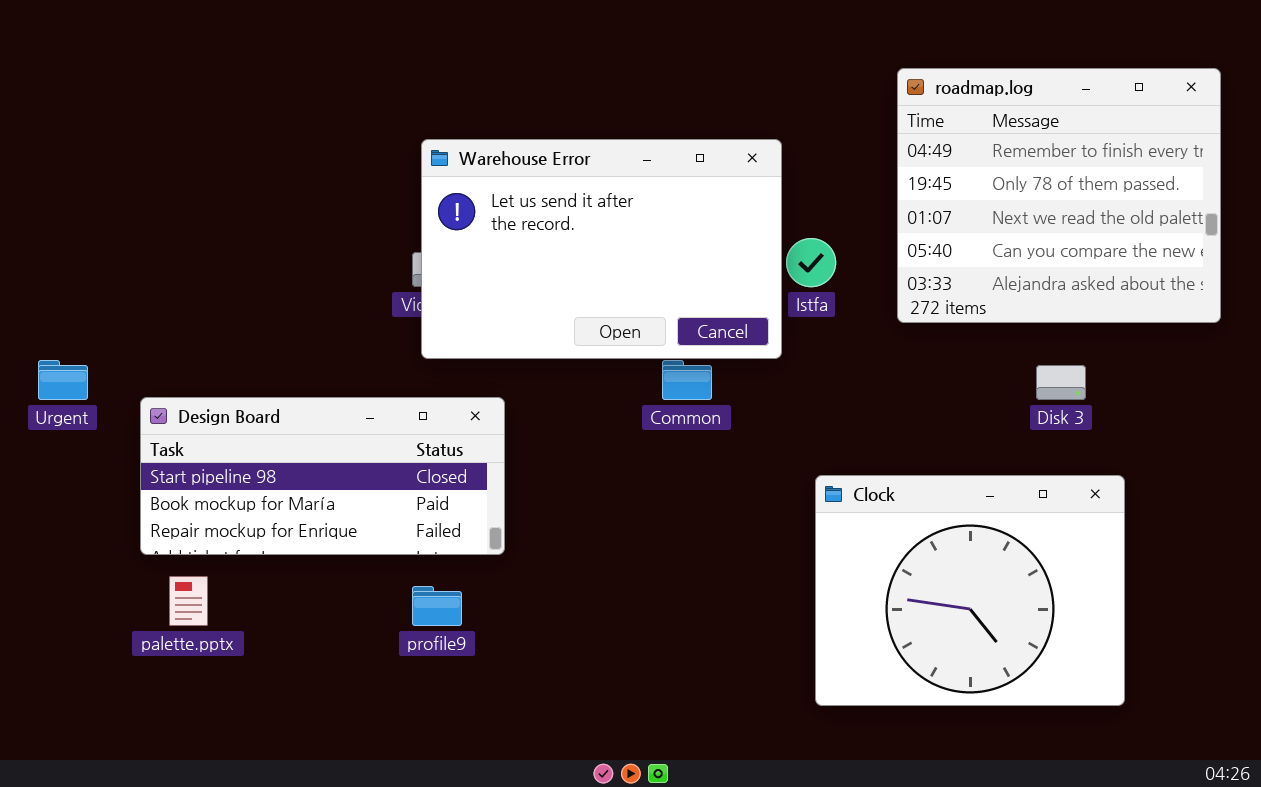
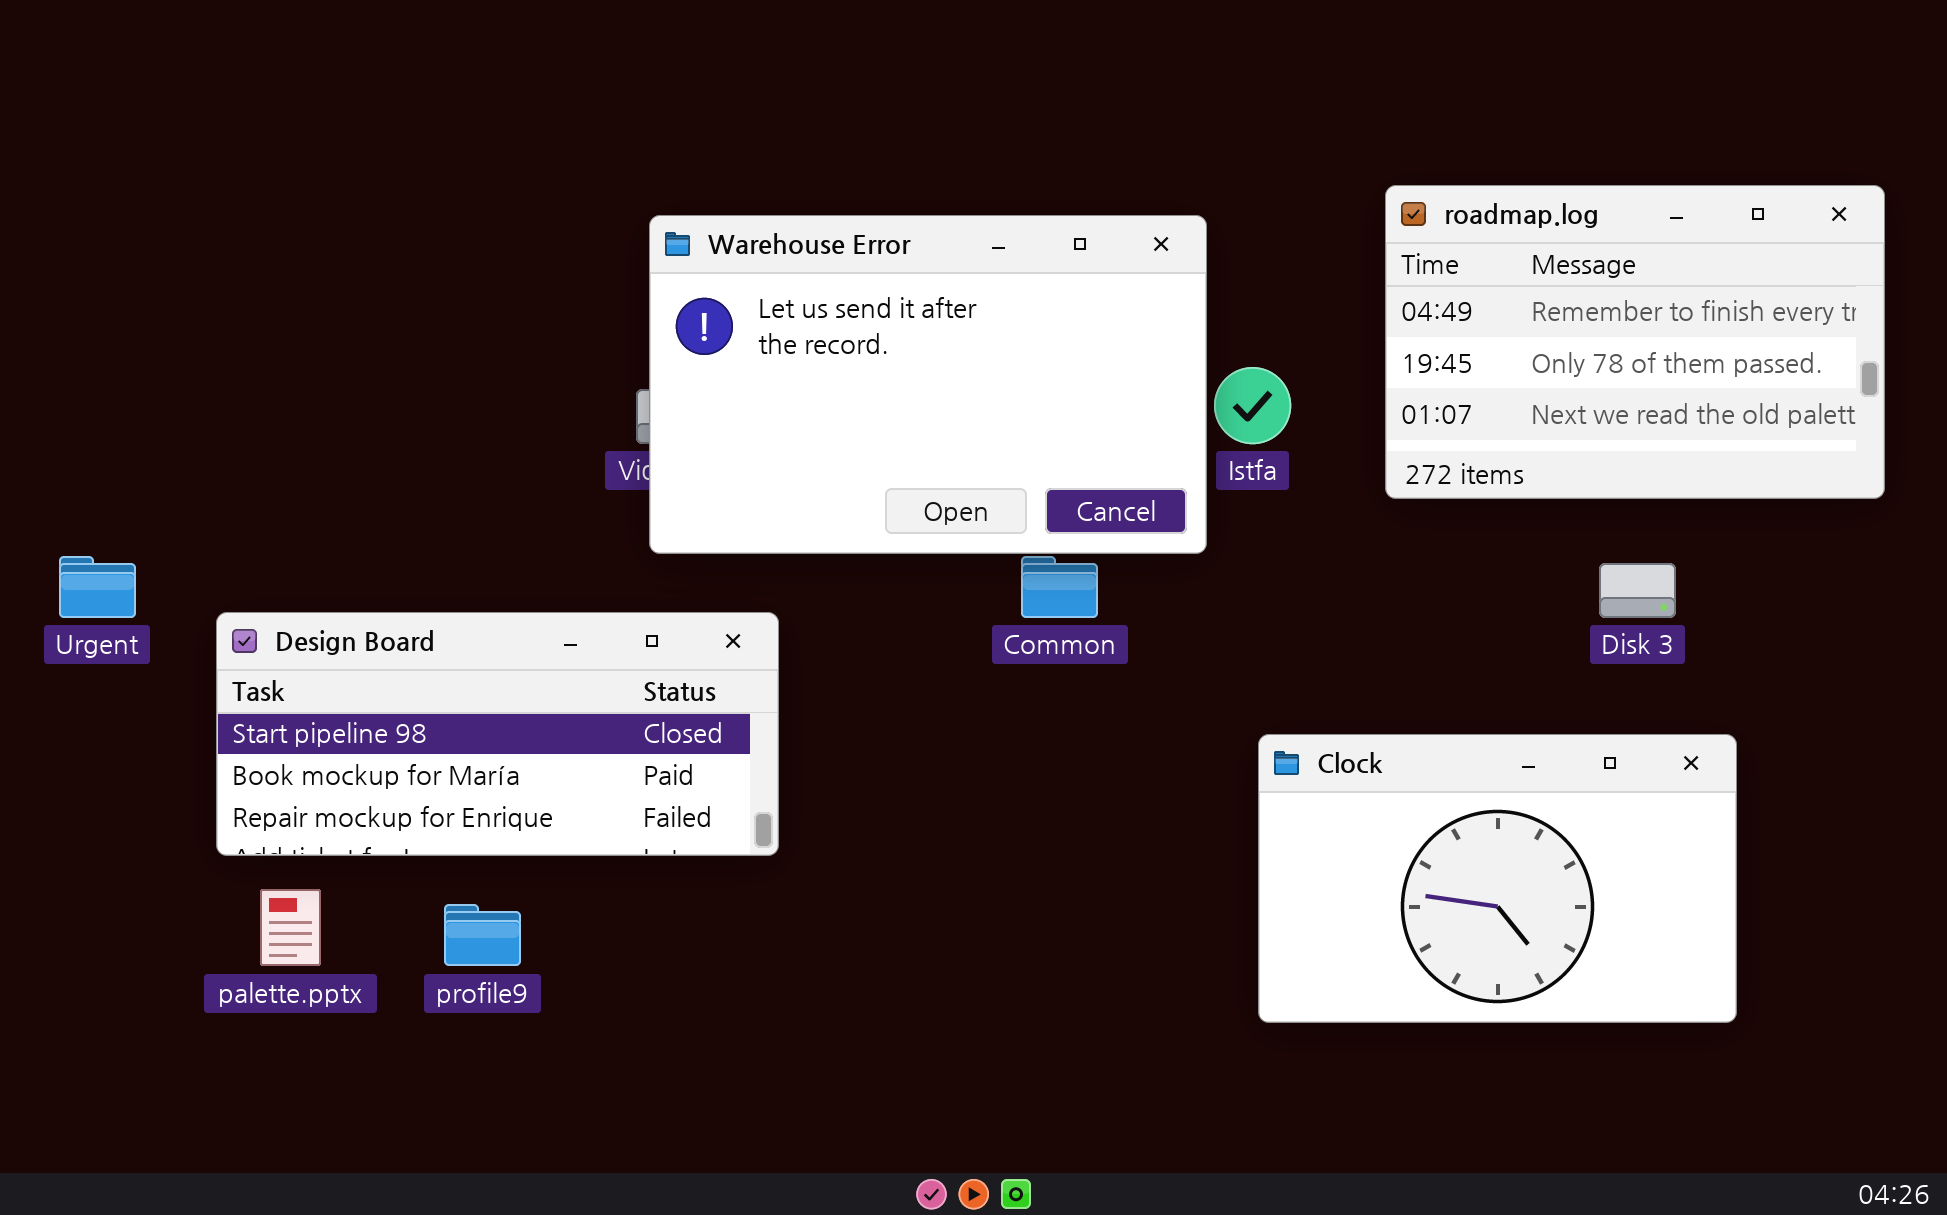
roadmap.log: [897,68,1221,323] -> [1385,185,1885,499], resized
Clock: [815,475,1125,706] -> [1258,734,1737,1023], resized
profile9: [412,586,462,626] -> [444,904,521,966], moved

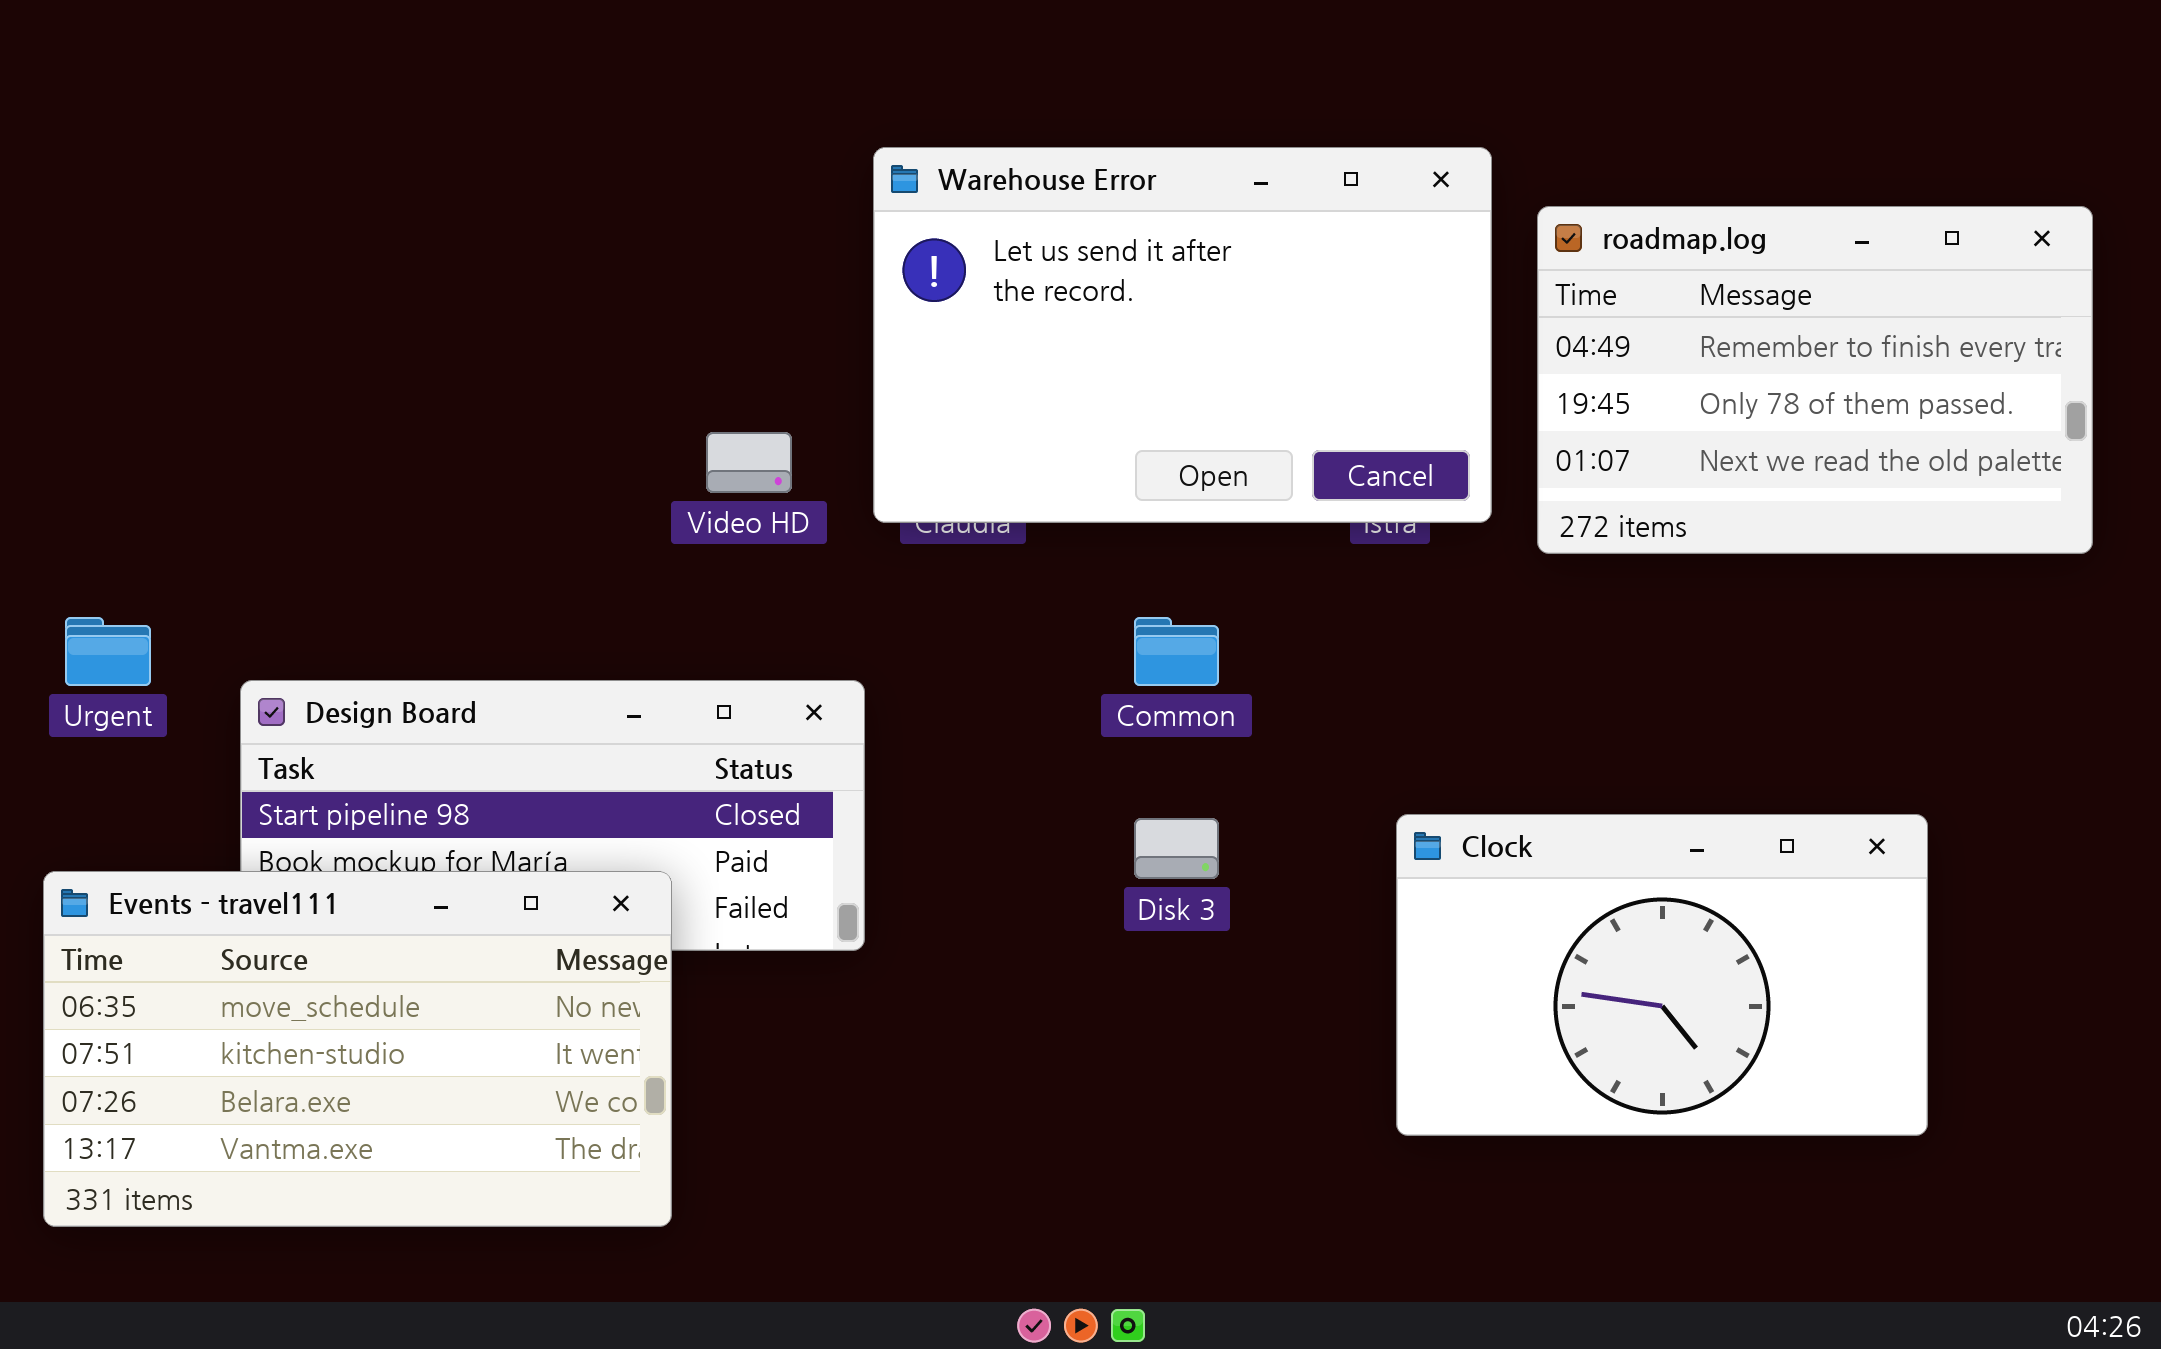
Warehouse Error: [649,215,1207,554] -> [873,147,1492,523], moved
Disk 3: [1599,563,1676,618] -> [1134,818,1219,879], moved
Events - travel111: none -> [43,871,672,1227], opened

